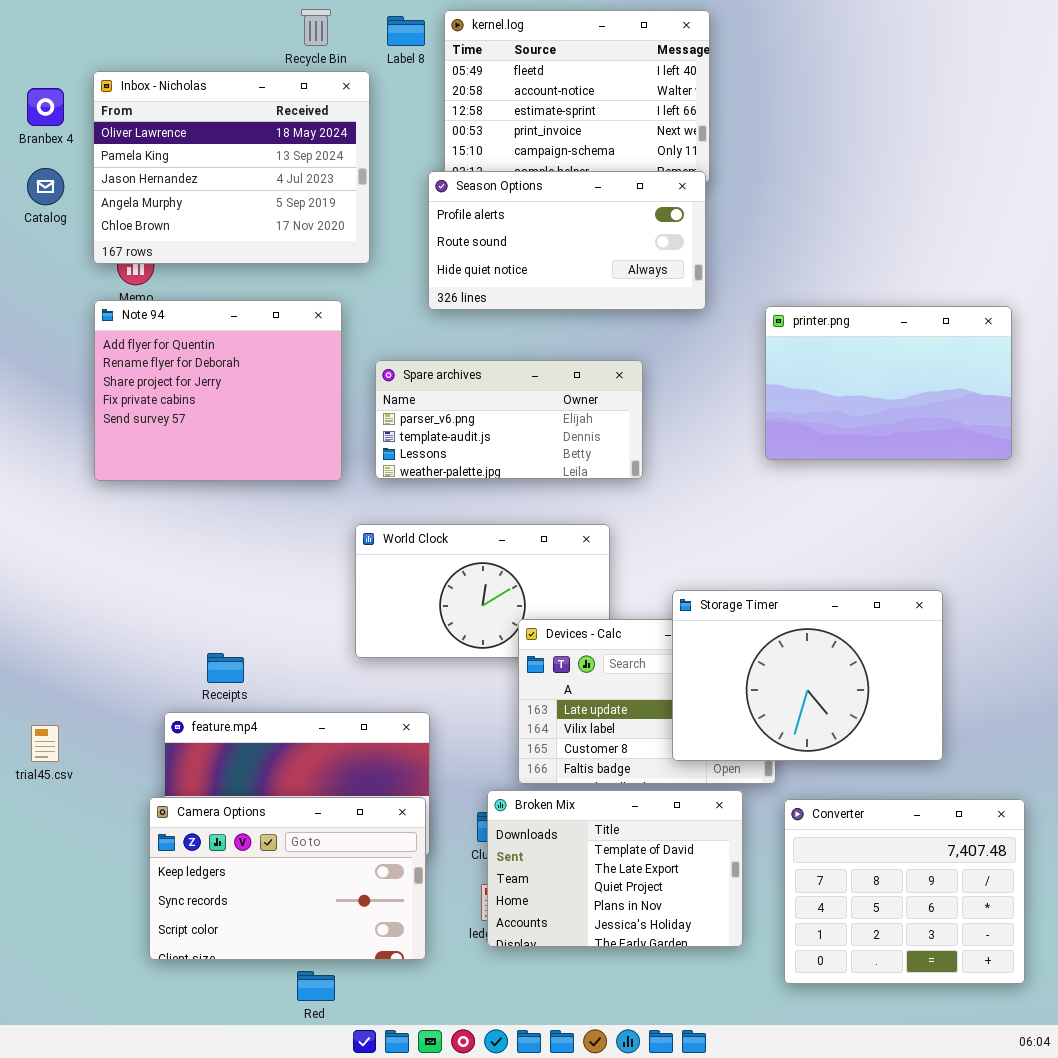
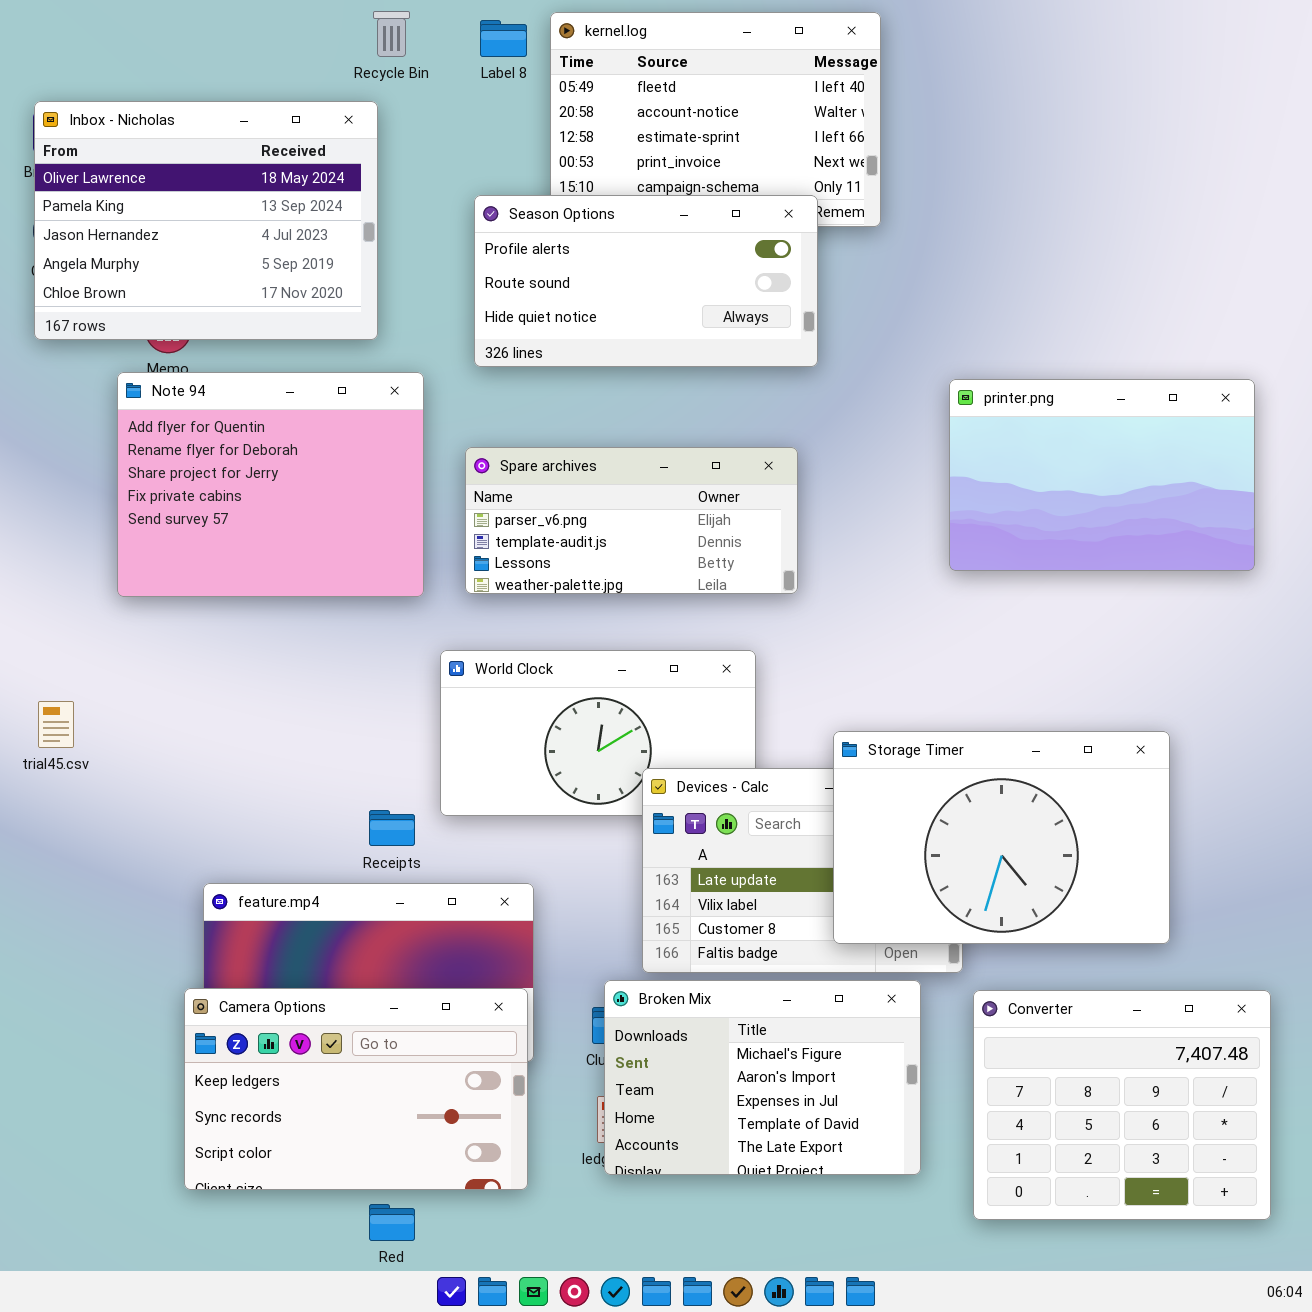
Inbox - Nicholas: [93,71,370,264] -> [34,101,378,340], moved
Season Options: [428,171,706,310] -> [474,195,818,367], moved
Receipts: [207,653,244,683] -> [369,810,415,846], moved
trial45.csv: [31,725,59,762] -> [38,701,74,748], moved
Broken Mix: [487,790,743,947] -> [604,980,921,1175], scrolled up 3 rows

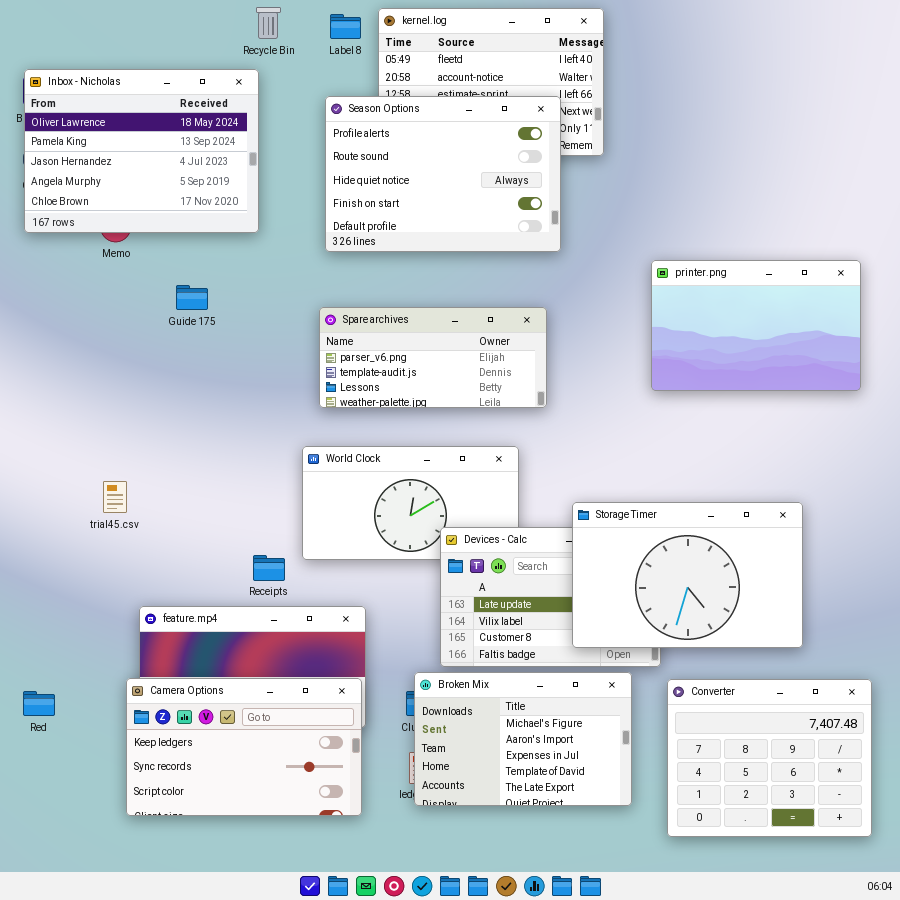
Season Options: [474,195,818,367] -> [325,96,561,252], resized
Note 94: [117,372,424,597] -> none, closed
trial45.csv: [38,701,74,748] -> [103,481,127,513], moved
Red: [369,1204,415,1241] -> [23,691,55,716], moved

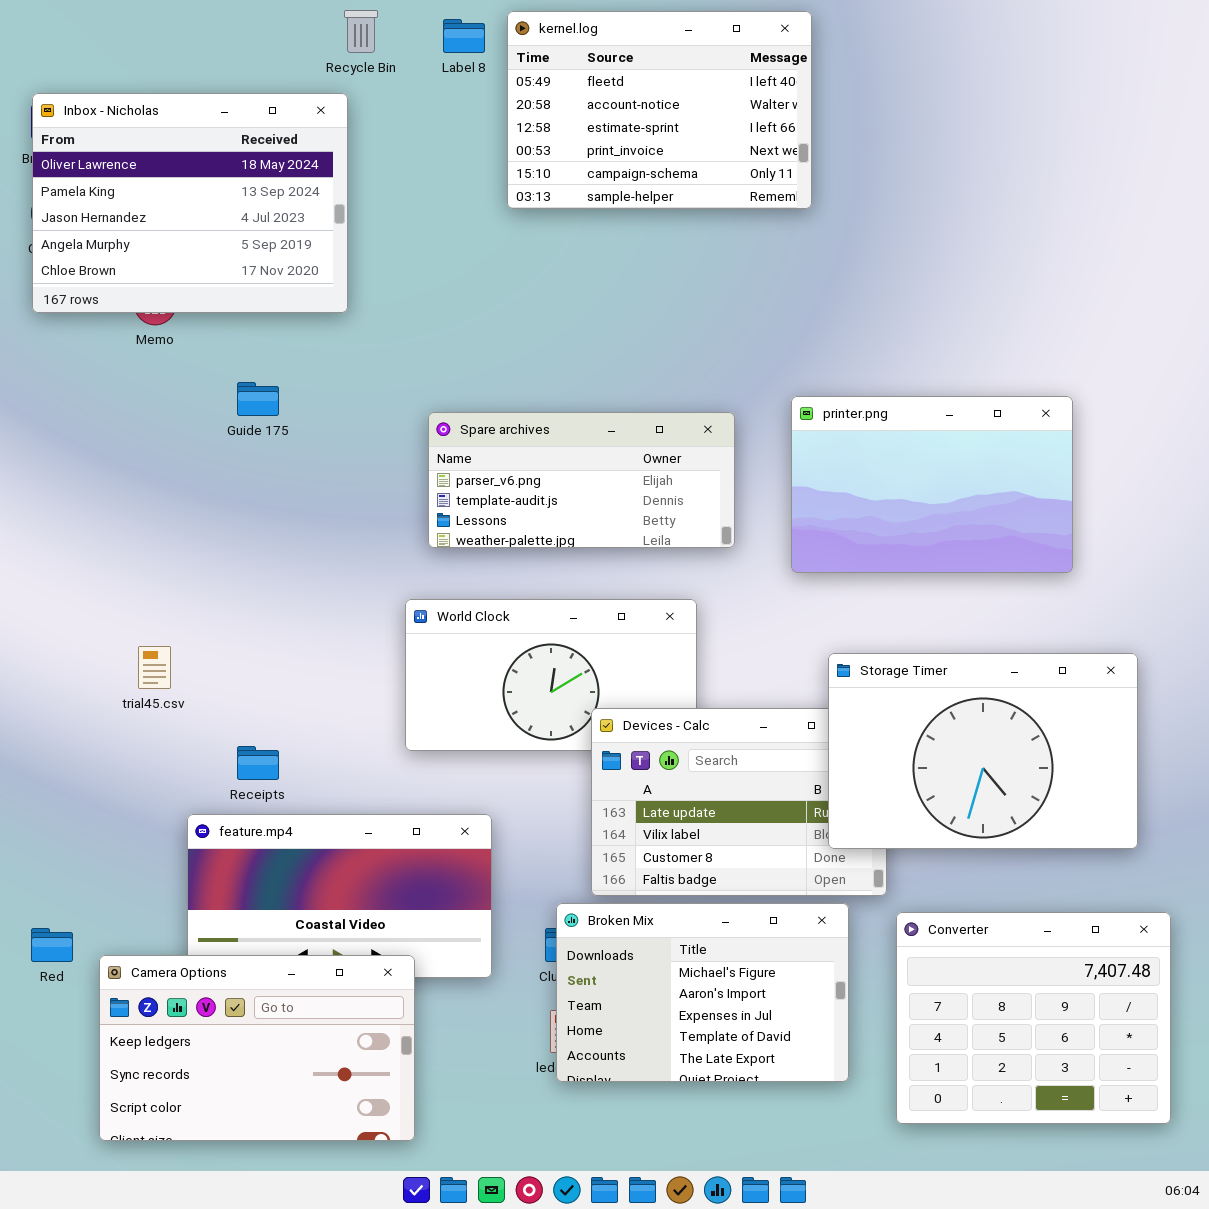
Season Options: [325,96,561,252] -> none, closed
printer.png: [651,260,861,391] -> [791,396,1073,573], moved
Storage Timer: [572,502,803,648] -> [828,653,1138,849], moved
Receipts: [253,555,285,581] -> [237,746,279,780], moved
Camera Options: [126,678,362,816] -> [99,955,415,1141], moved

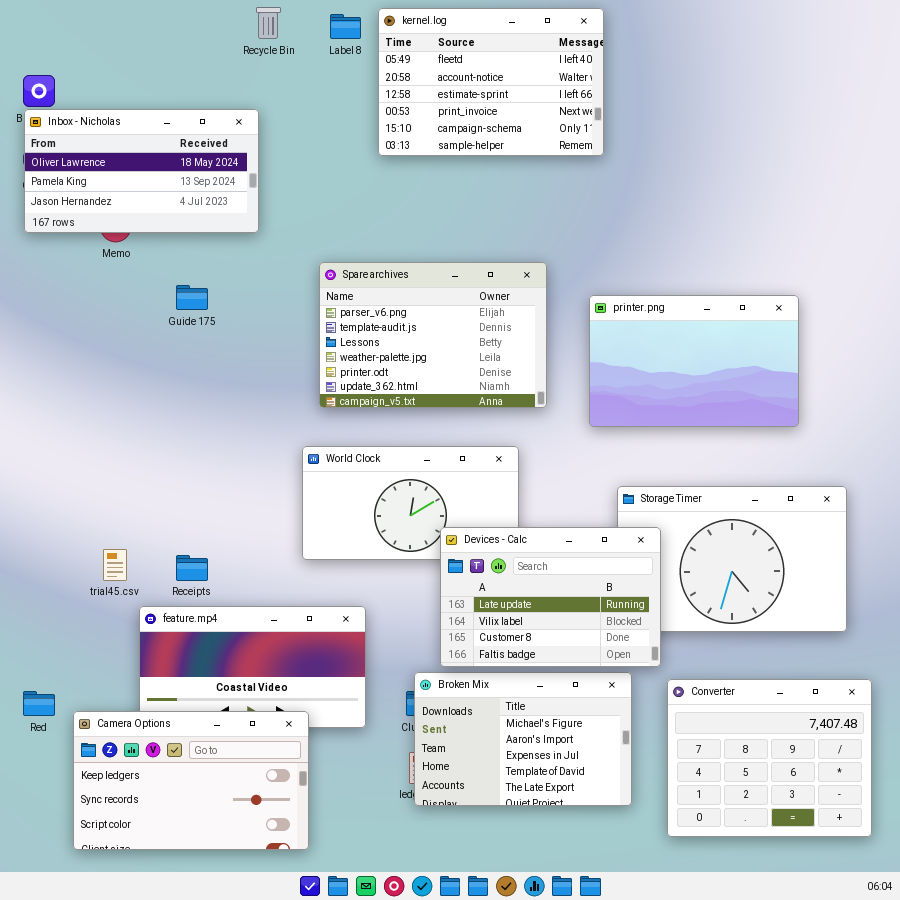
Inbox - Nicholas: [32,93,348,313] -> [24,109,259,233], resized
Spare archives: [428,412,735,548] -> [319,262,547,408], resized
trial45.csv: [138,646,171,689] -> [103,549,127,581], moved
Devices - Calc: [591,708,887,896] -> [440,527,661,667], raised

